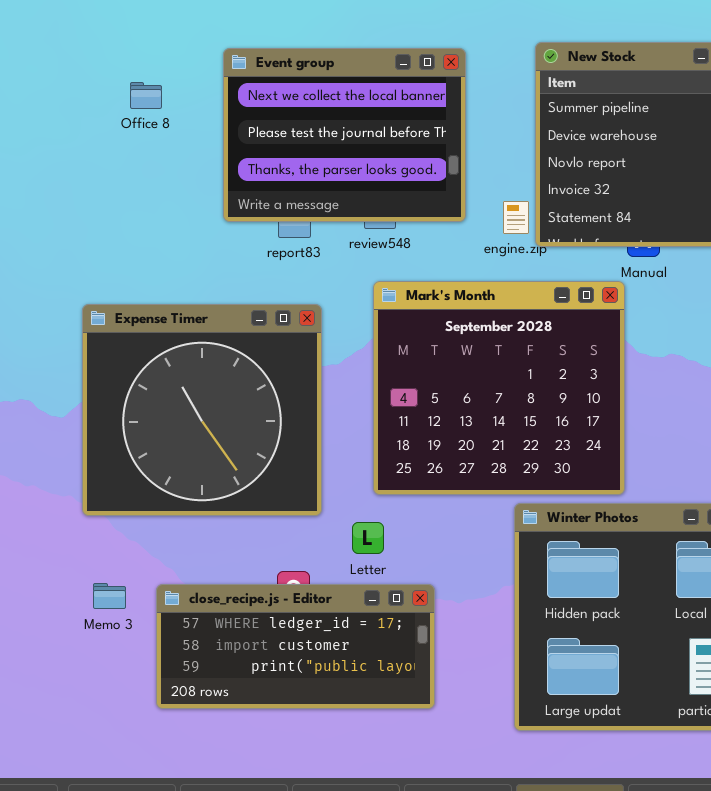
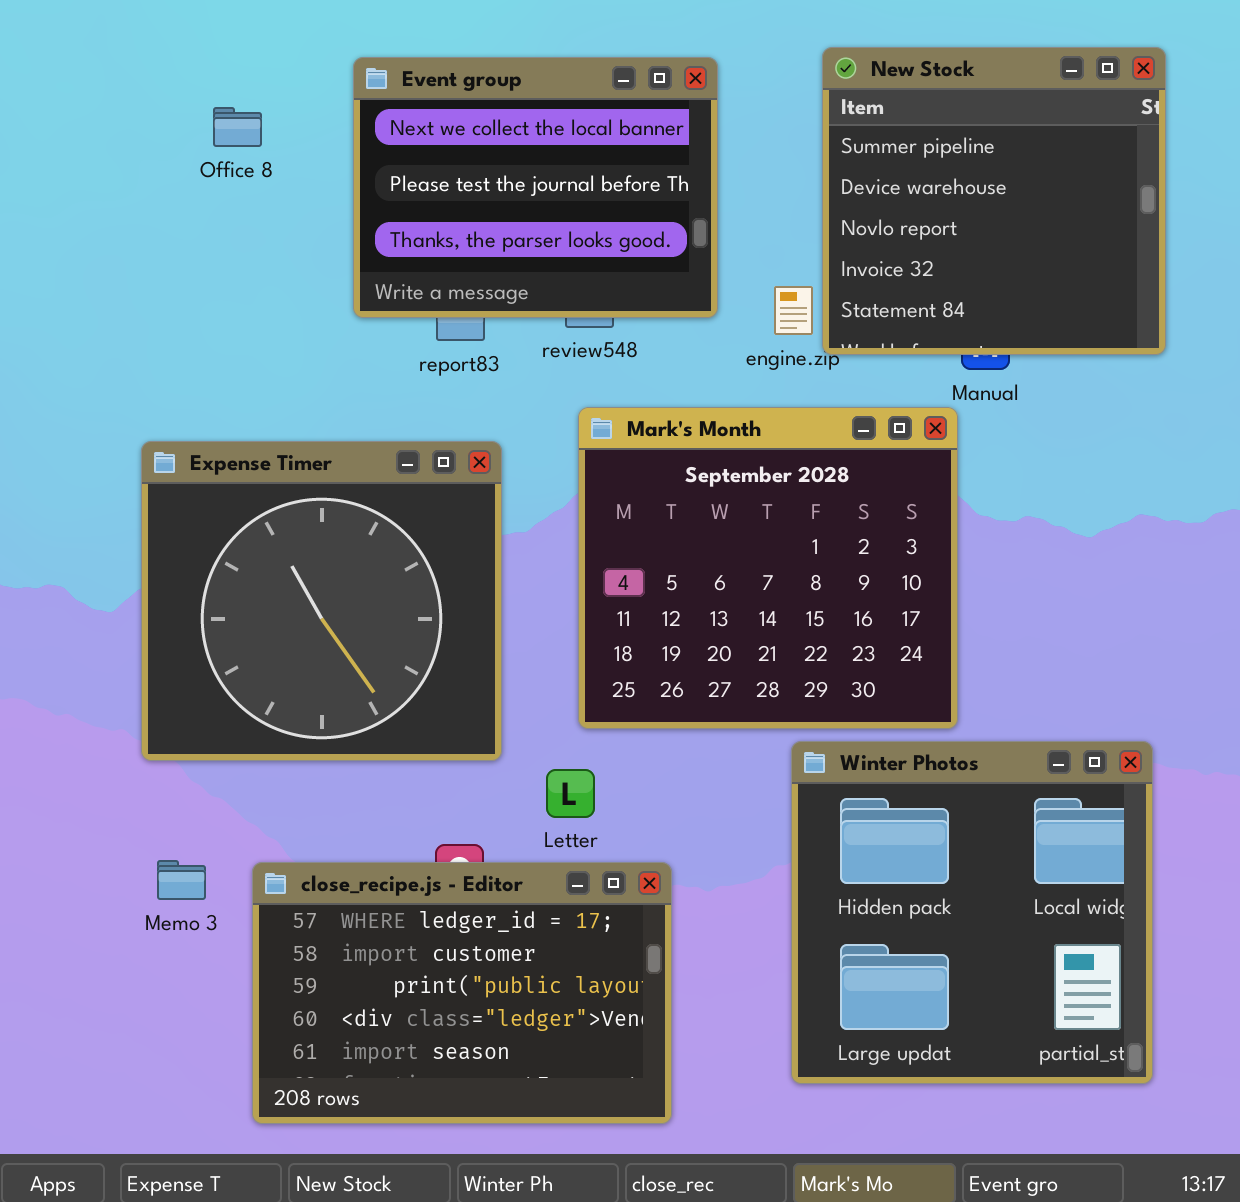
close_recipe.js - Editor: [156,584,435,709] -> [252,862,672,1124], resized

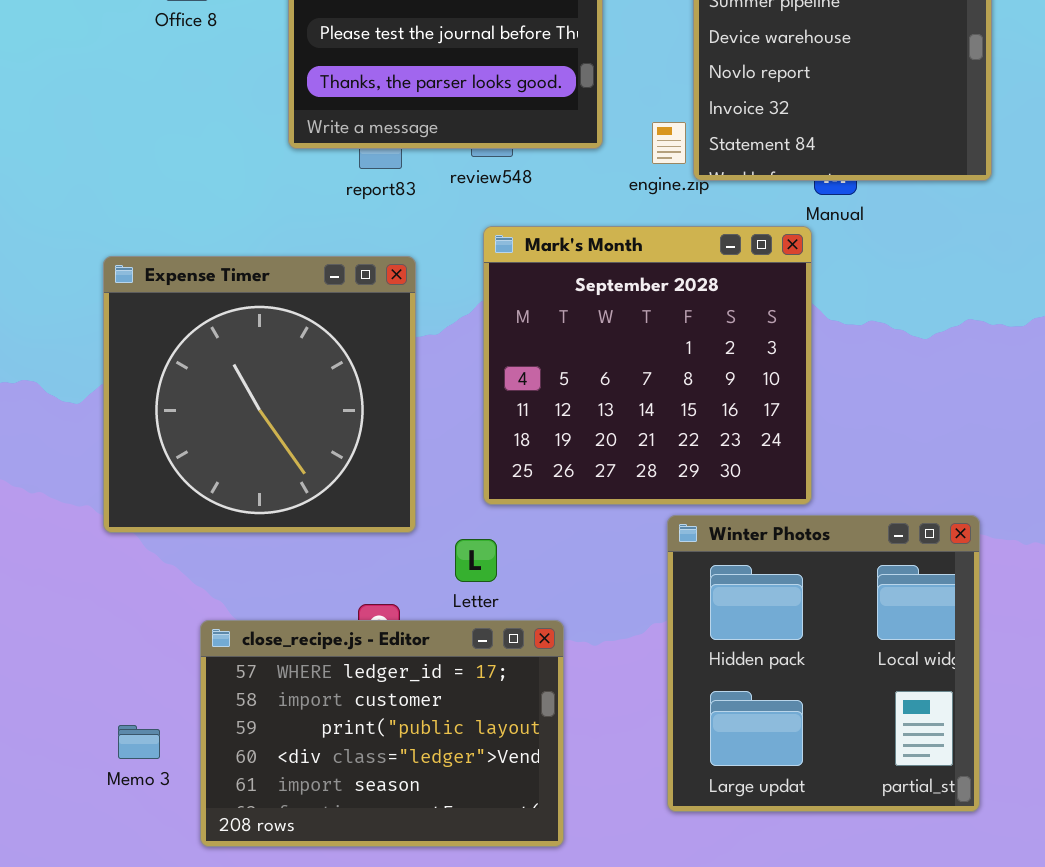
Memo 3: [157,860,206,900] -> [118,725,160,759], moved

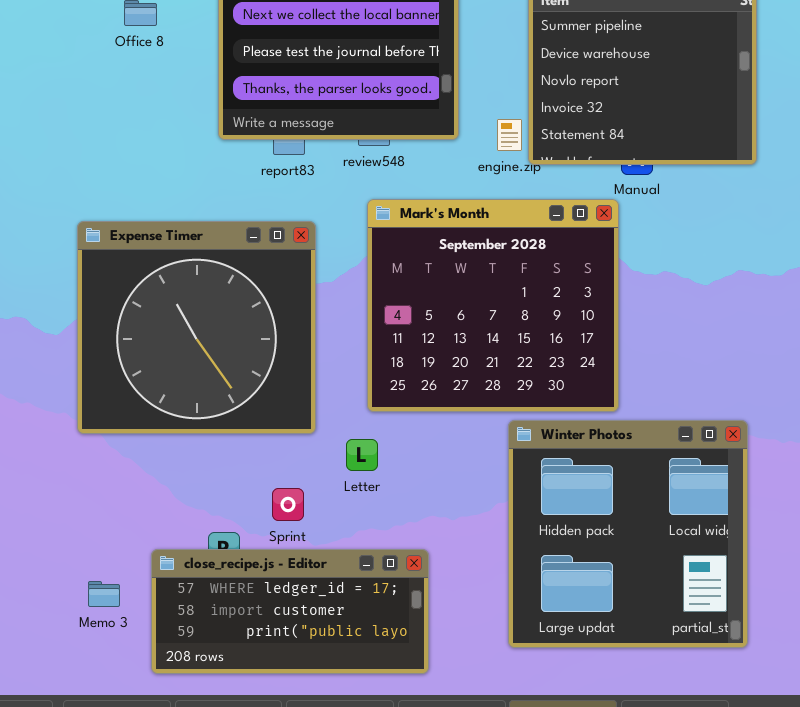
close_recipe.js - Editor: [200,620,564,847] -> [151,549,429,674], resized

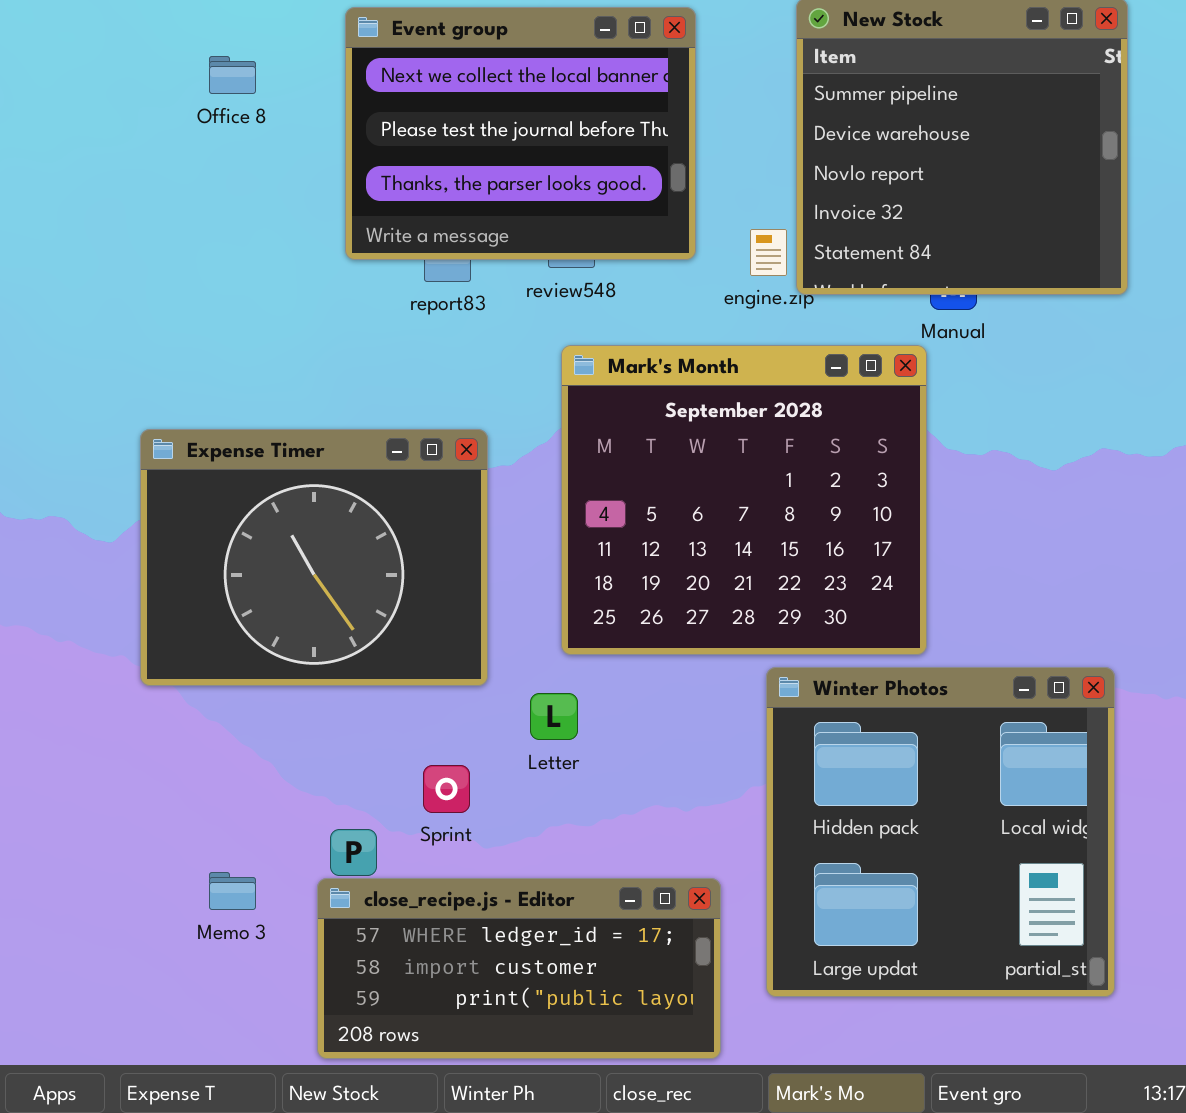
Expense Timer: [77,221,316,434] -> [140,429,488,686], resized
close_recipe.js - Editor: [151,549,429,674] -> [317,878,721,1059], moved
Memo 3: [88,581,120,607] -> [209,872,256,910], moved

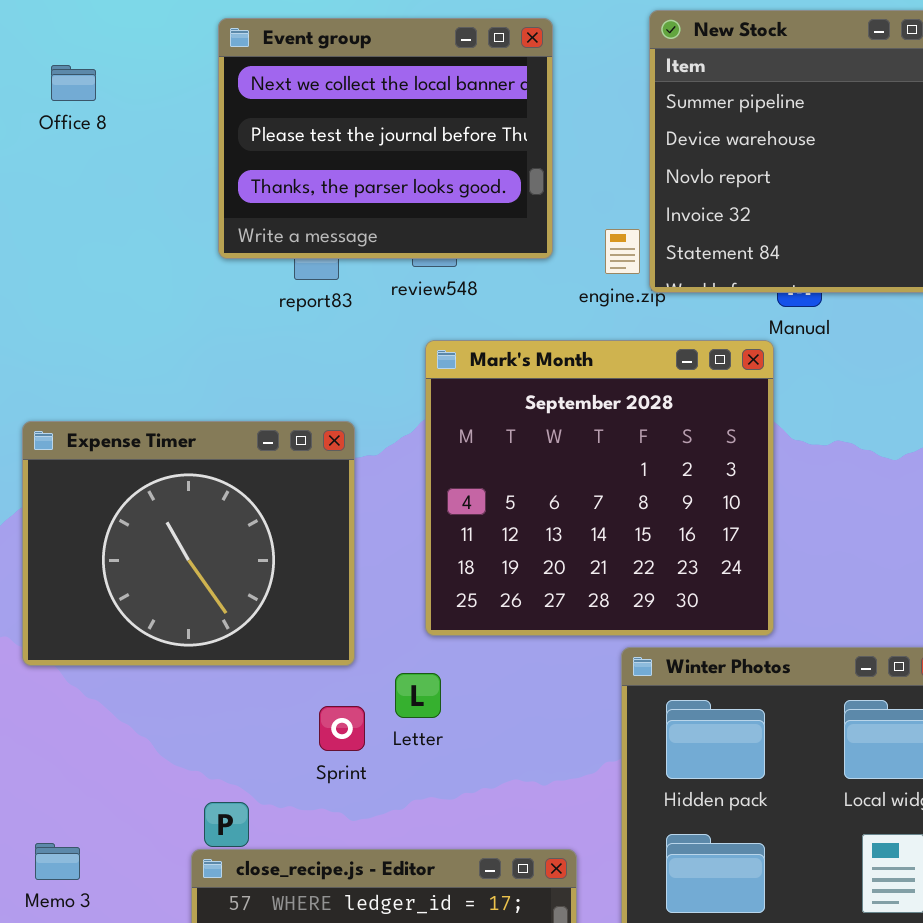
Office 8: [209,56,256,94] -> [51,65,96,101], moved
Sprint: [423,765,470,813] -> [319,706,365,751], moved
Memo 3: [209,872,256,910] -> [35,843,80,880], moved

